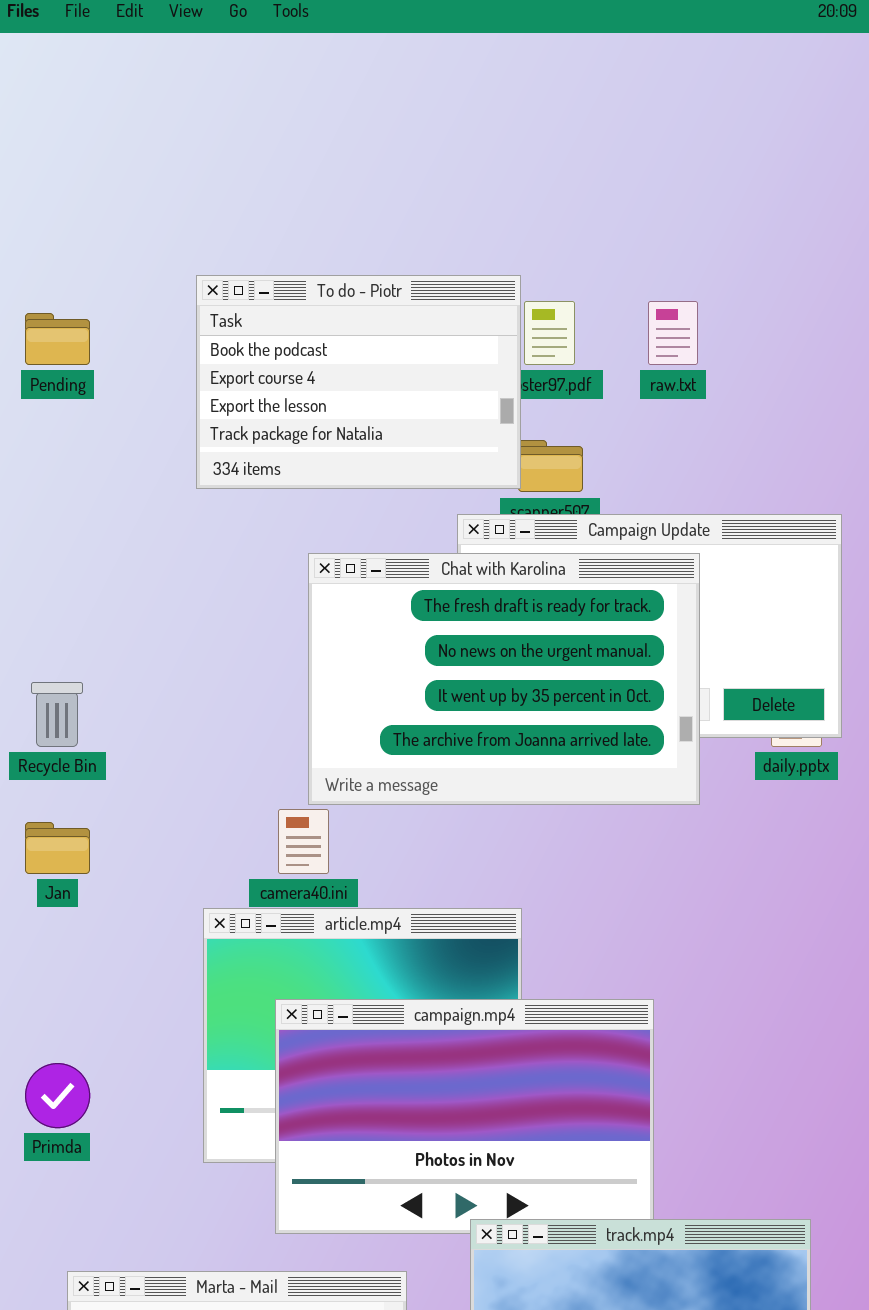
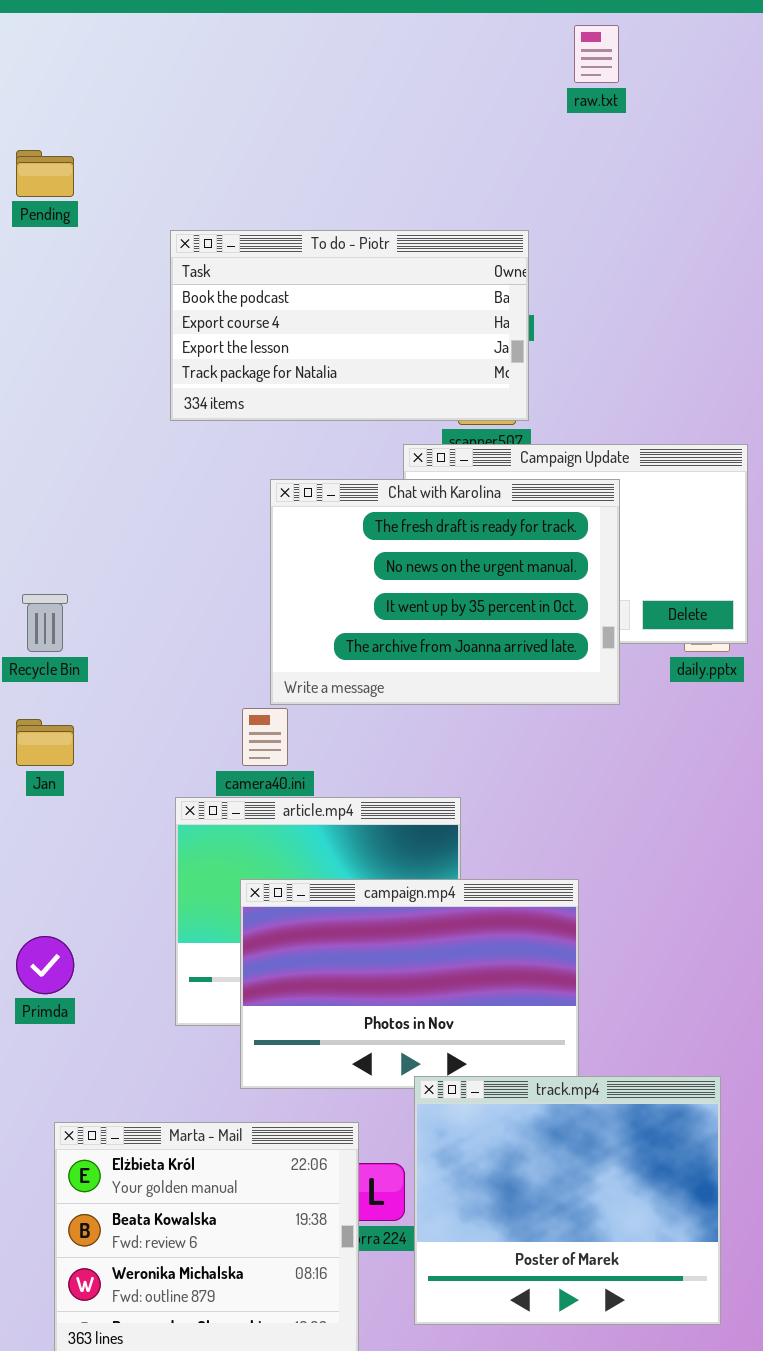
To do - Piotr: [196,275,521,489] -> [170,230,529,421], resized
raw.txt: [648,301,698,365] -> [574,25,619,83], moved
Pending: [25,313,90,365] -> [16,150,74,197], moved

